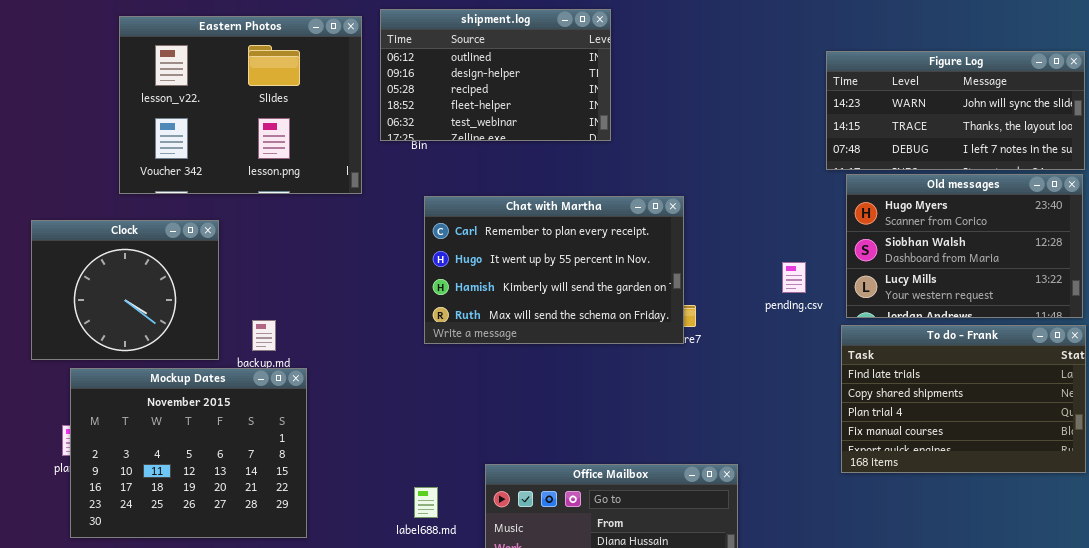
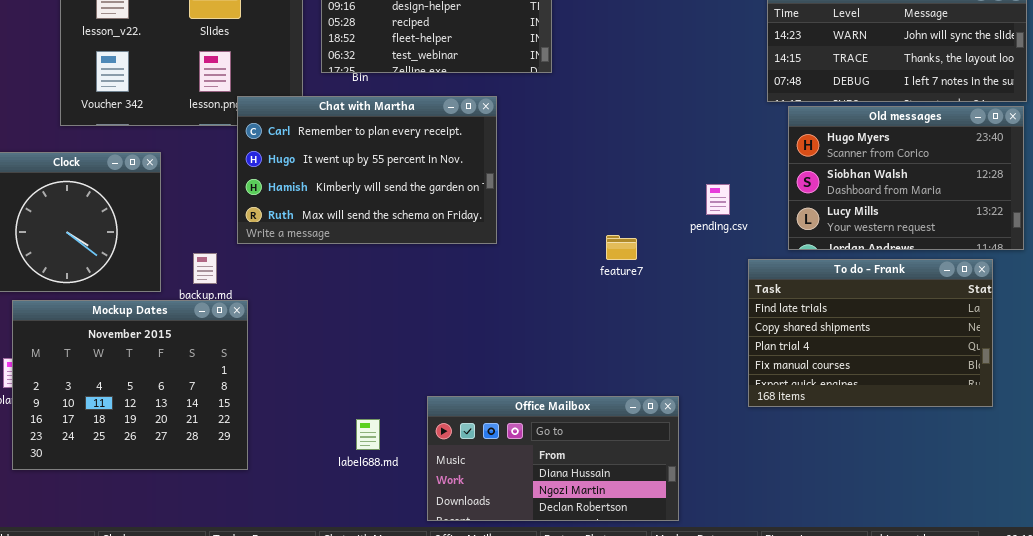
Chat with Martha: [424,196,684,344] -> [237,96,497,244], moved
pending.csv: [782,262,806,293] -> [706,184,730,215], moved
To do - Frank: [841,325,1086,473] -> [748,259,993,407], moved

